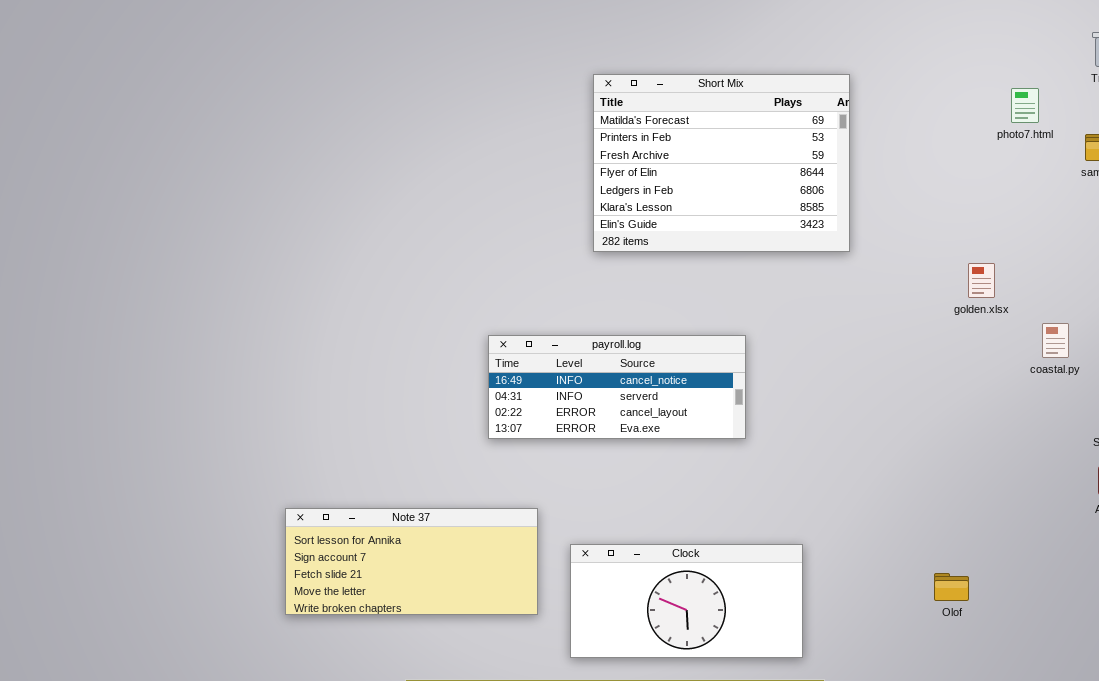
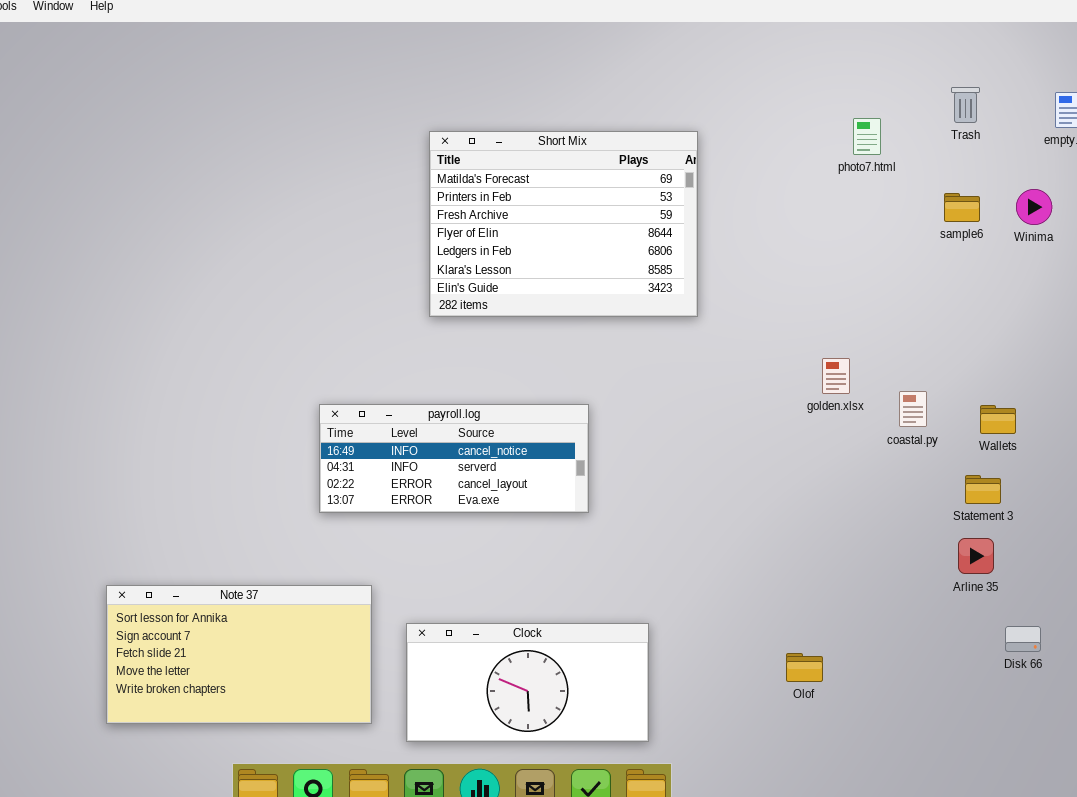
photo7.html: [1011,88,1039,123] -> [853,118,881,155], moved
golden.xlsx: [968,263,995,298] -> [822,358,850,394], moved
Note 37: [285,508,538,615] -> [106,585,372,724], resized

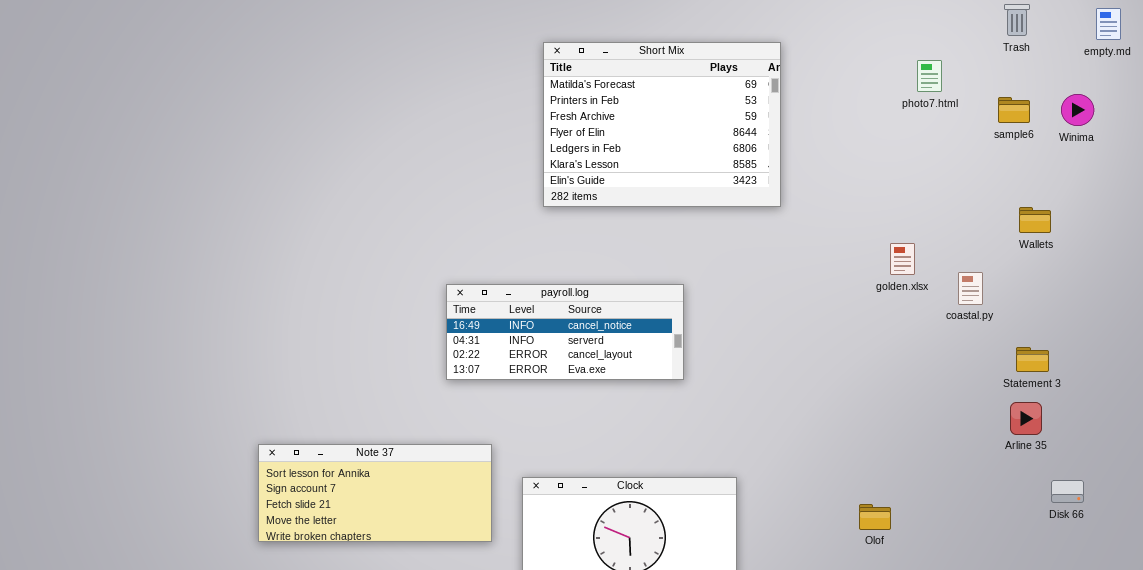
photo7.html: [853,118,881,155] -> [917,60,942,92], moved
Wallets: [980,405,1016,434] -> [1019,207,1051,233], moved
Note 37: [106,585,372,724] -> [258,444,492,542], resized

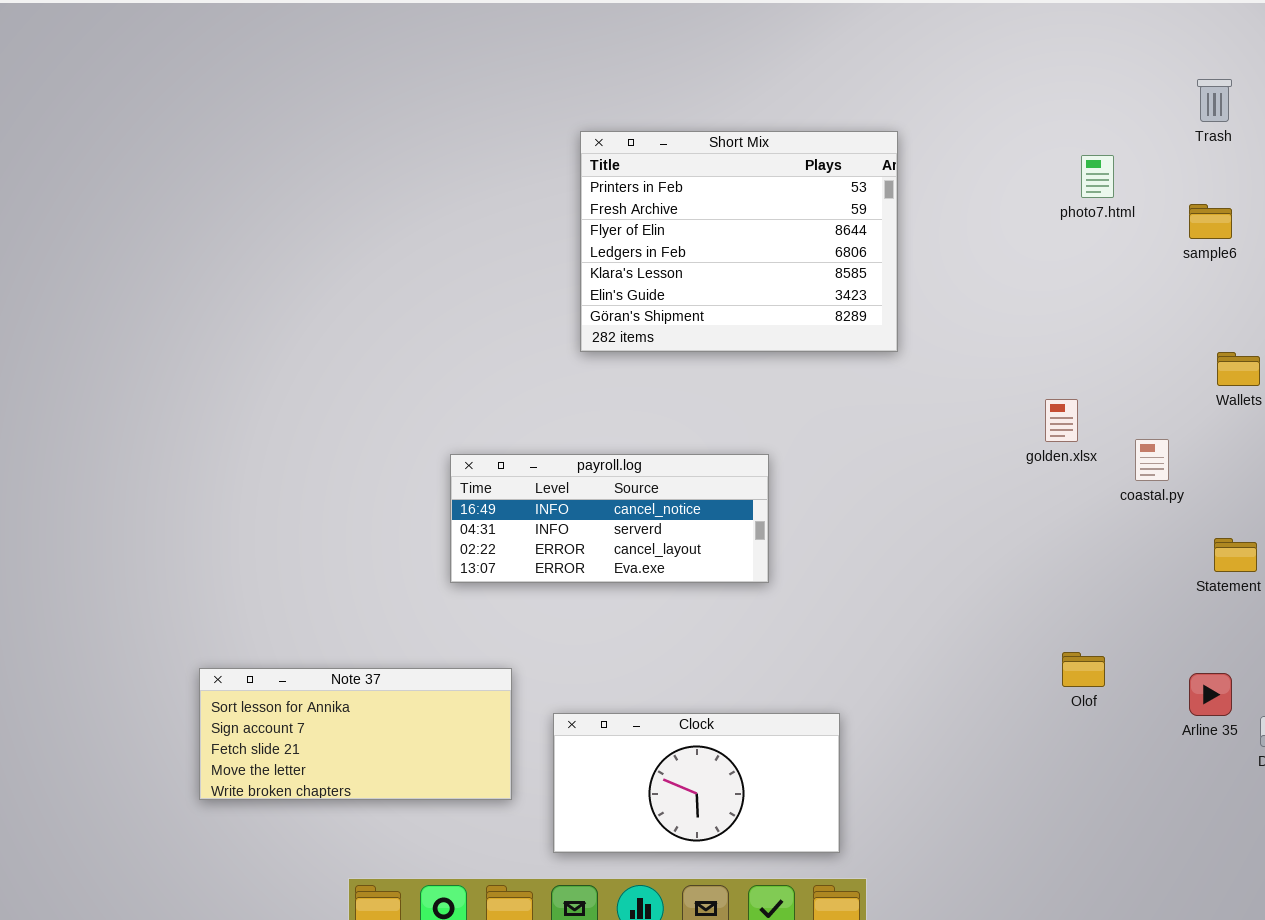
Short Mix: [543,42,781,207] -> [580,131,898,352], scrolled down 1 row
Arline 35: [1010,402,1042,435] -> [1189,673,1232,716], moved
Olof: [859,504,891,530] -> [1062,652,1105,687], moved

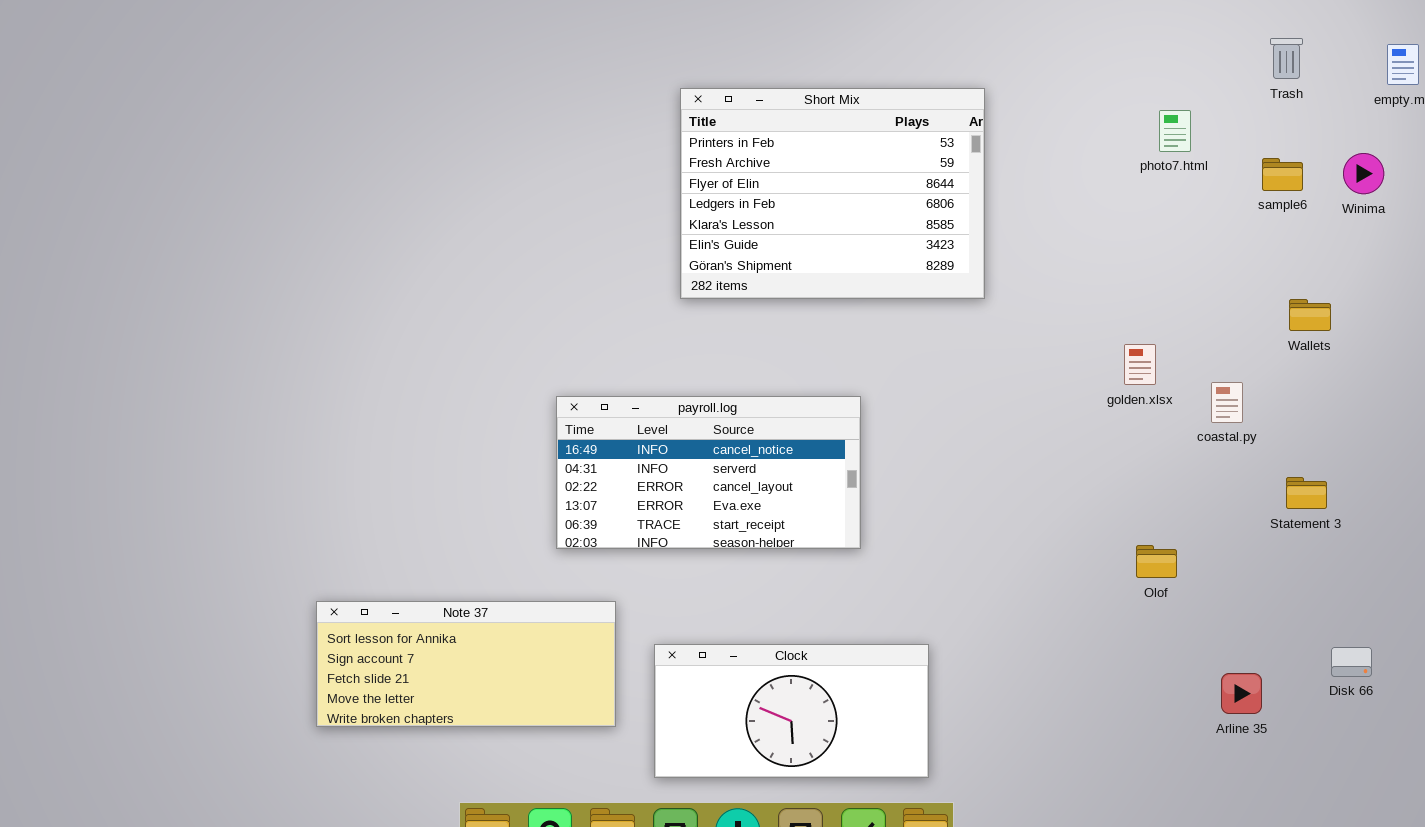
payroll.log: [450,454,769,583] -> [556,396,861,549], resized
Olof: [1062,652,1105,687] -> [1136,545,1177,578], moved
Arline 35: [1189,673,1232,716] -> [1221,673,1262,714], moved

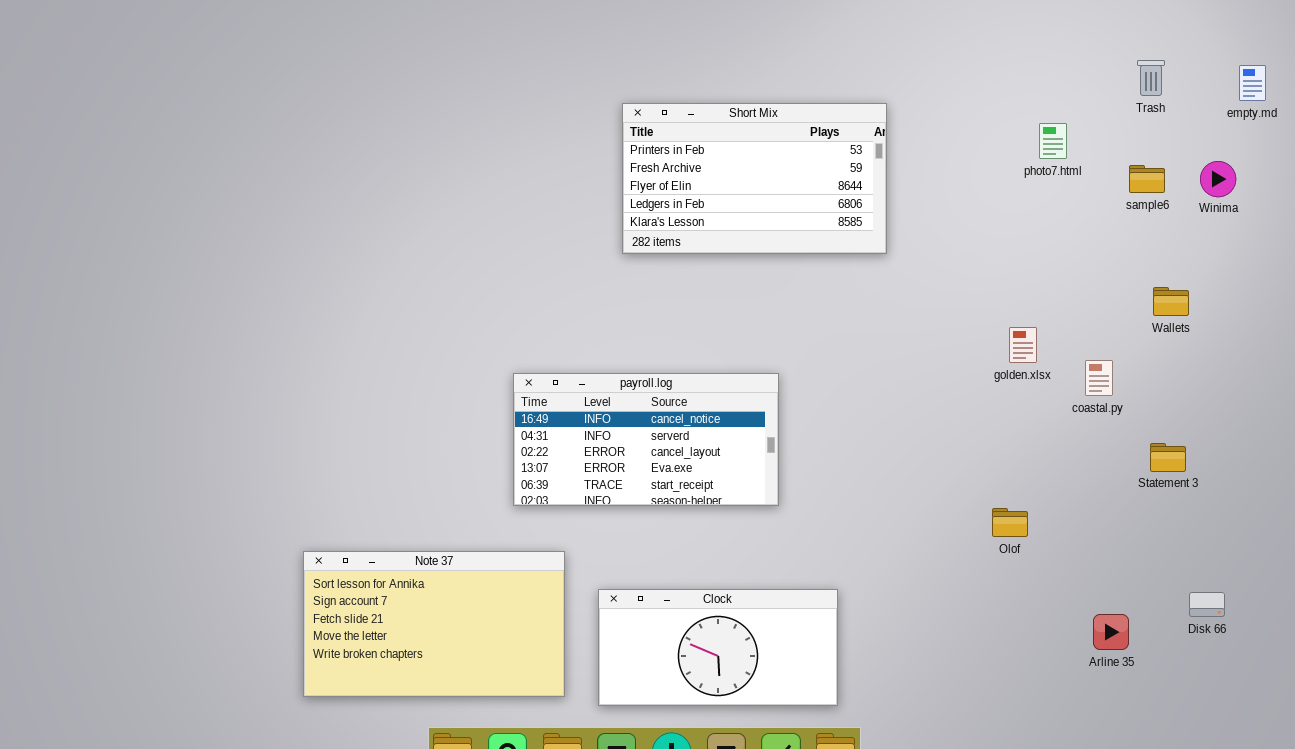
Short Mix: [680,88,985,299] -> [622,103,887,254], resized
Olof: [1136,545,1177,578] -> [992,508,1028,537], moved
Note 37: [316,601,616,727] -> [303,551,565,697], resized

